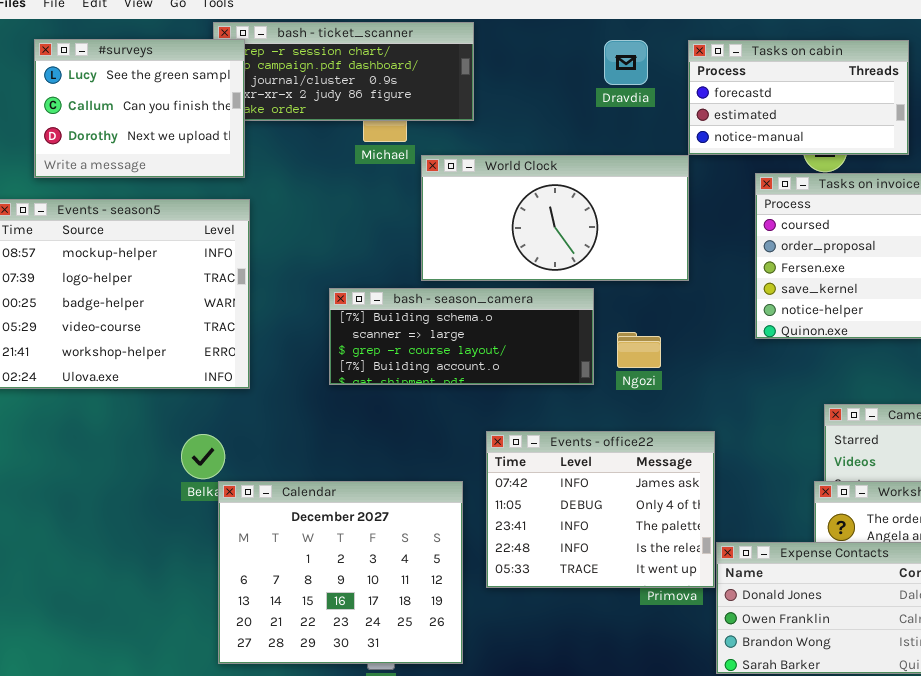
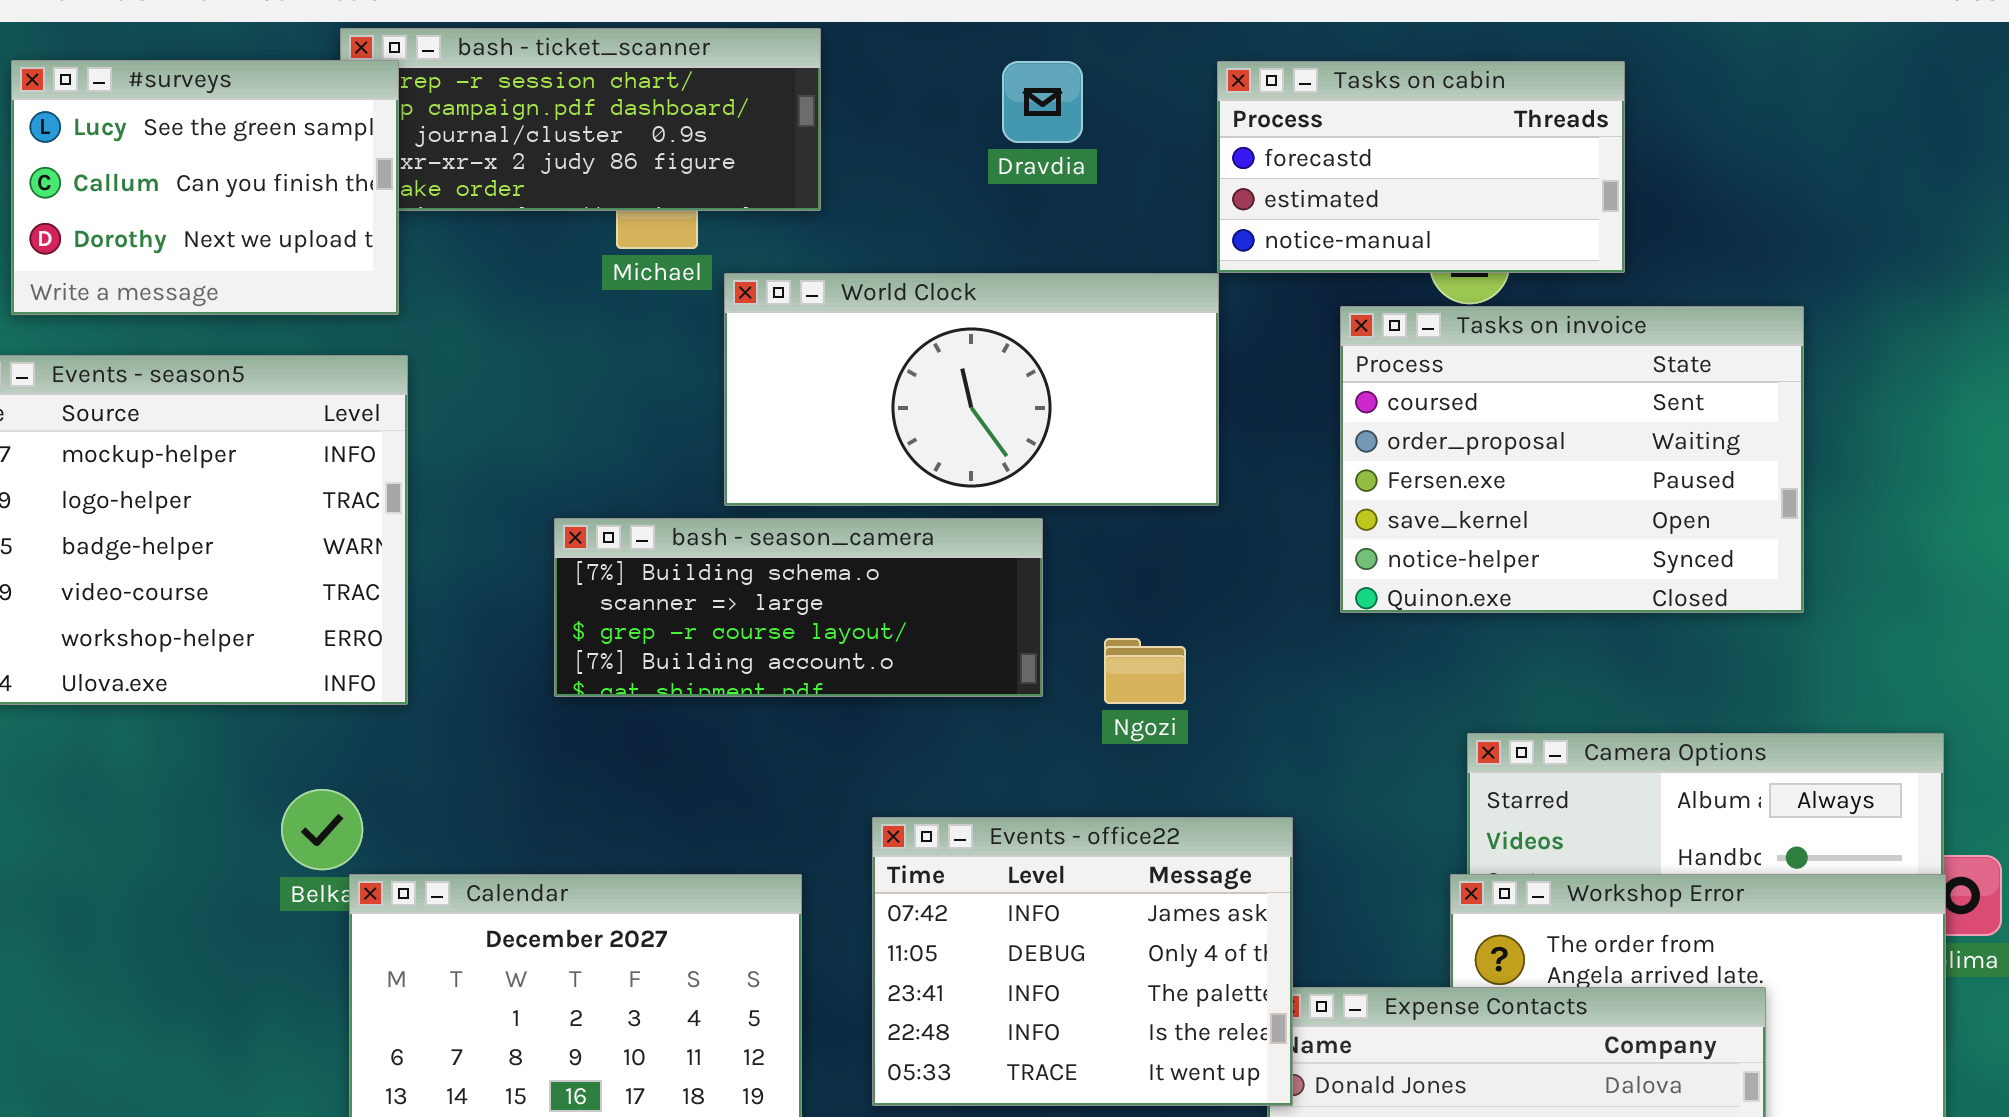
Dravdia: [604,40,648,85] -> [1002,61,1083,143], moved
Ngozi: [617,332,661,368] -> [1104,638,1186,704], moved
Events - office22: [486,431,715,588] -> [872,817,1293,1106], moved

